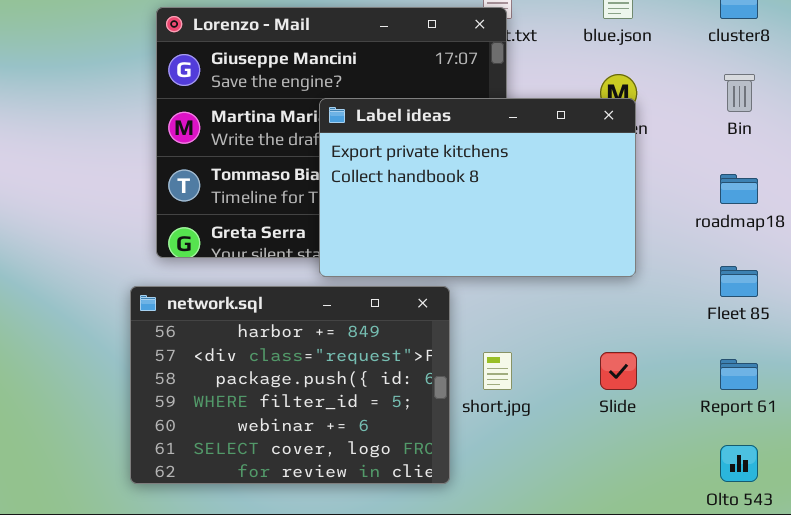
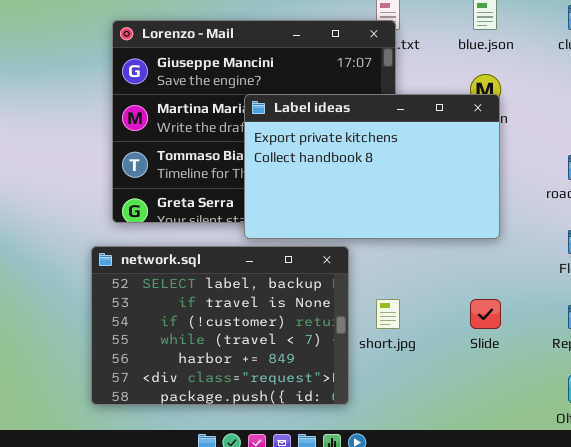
network.sql: [130,286,450,484] -> [91,246,349,405], scrolled up 4 rows

